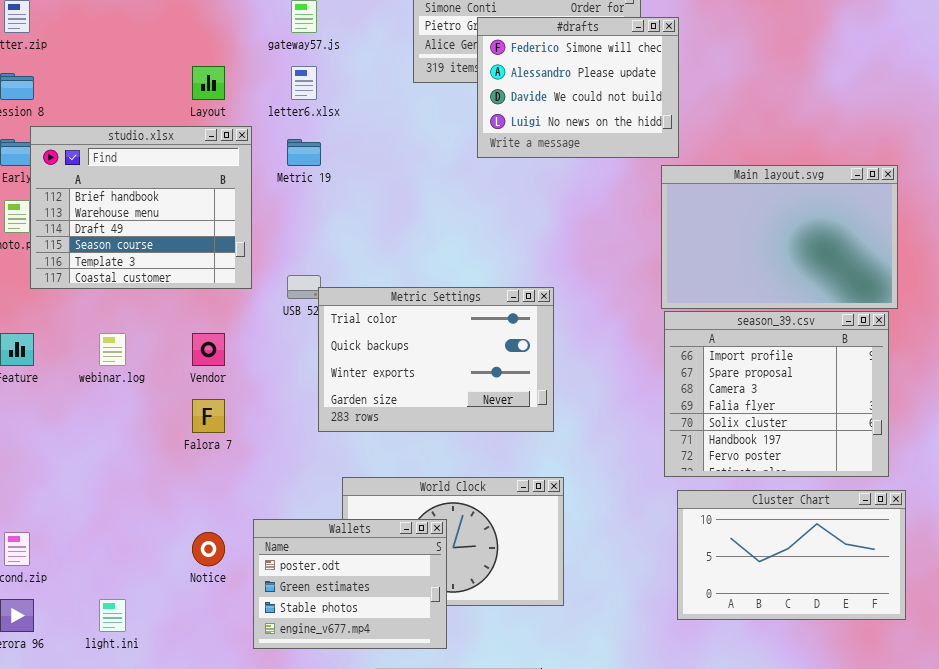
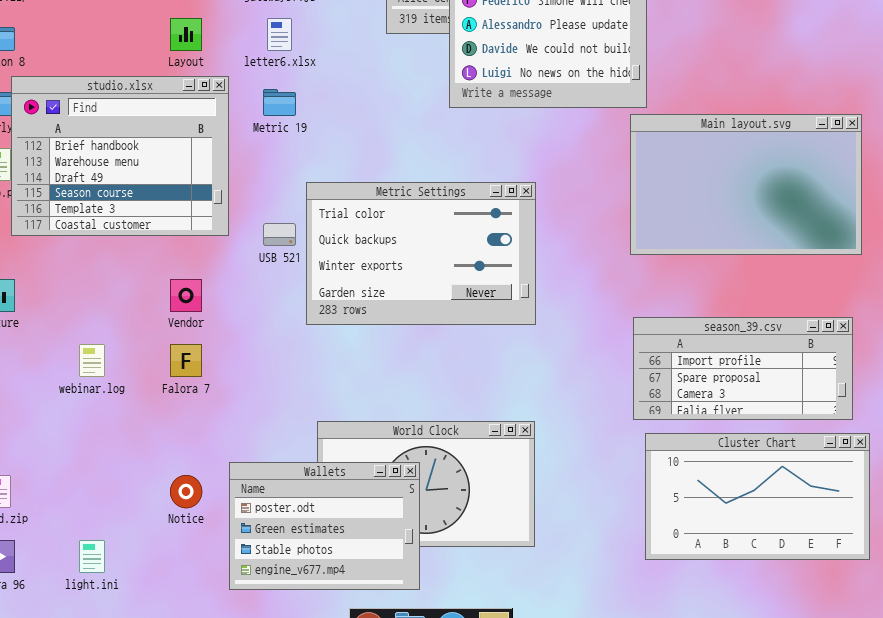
Metric Settings: [318,287,554,432] -> [306,182,536,325], moved
season_39.csv: [664,311,889,477] -> [633,317,853,420], resized
webinar.log: [99,333,126,366] -> [79,344,105,377], moved

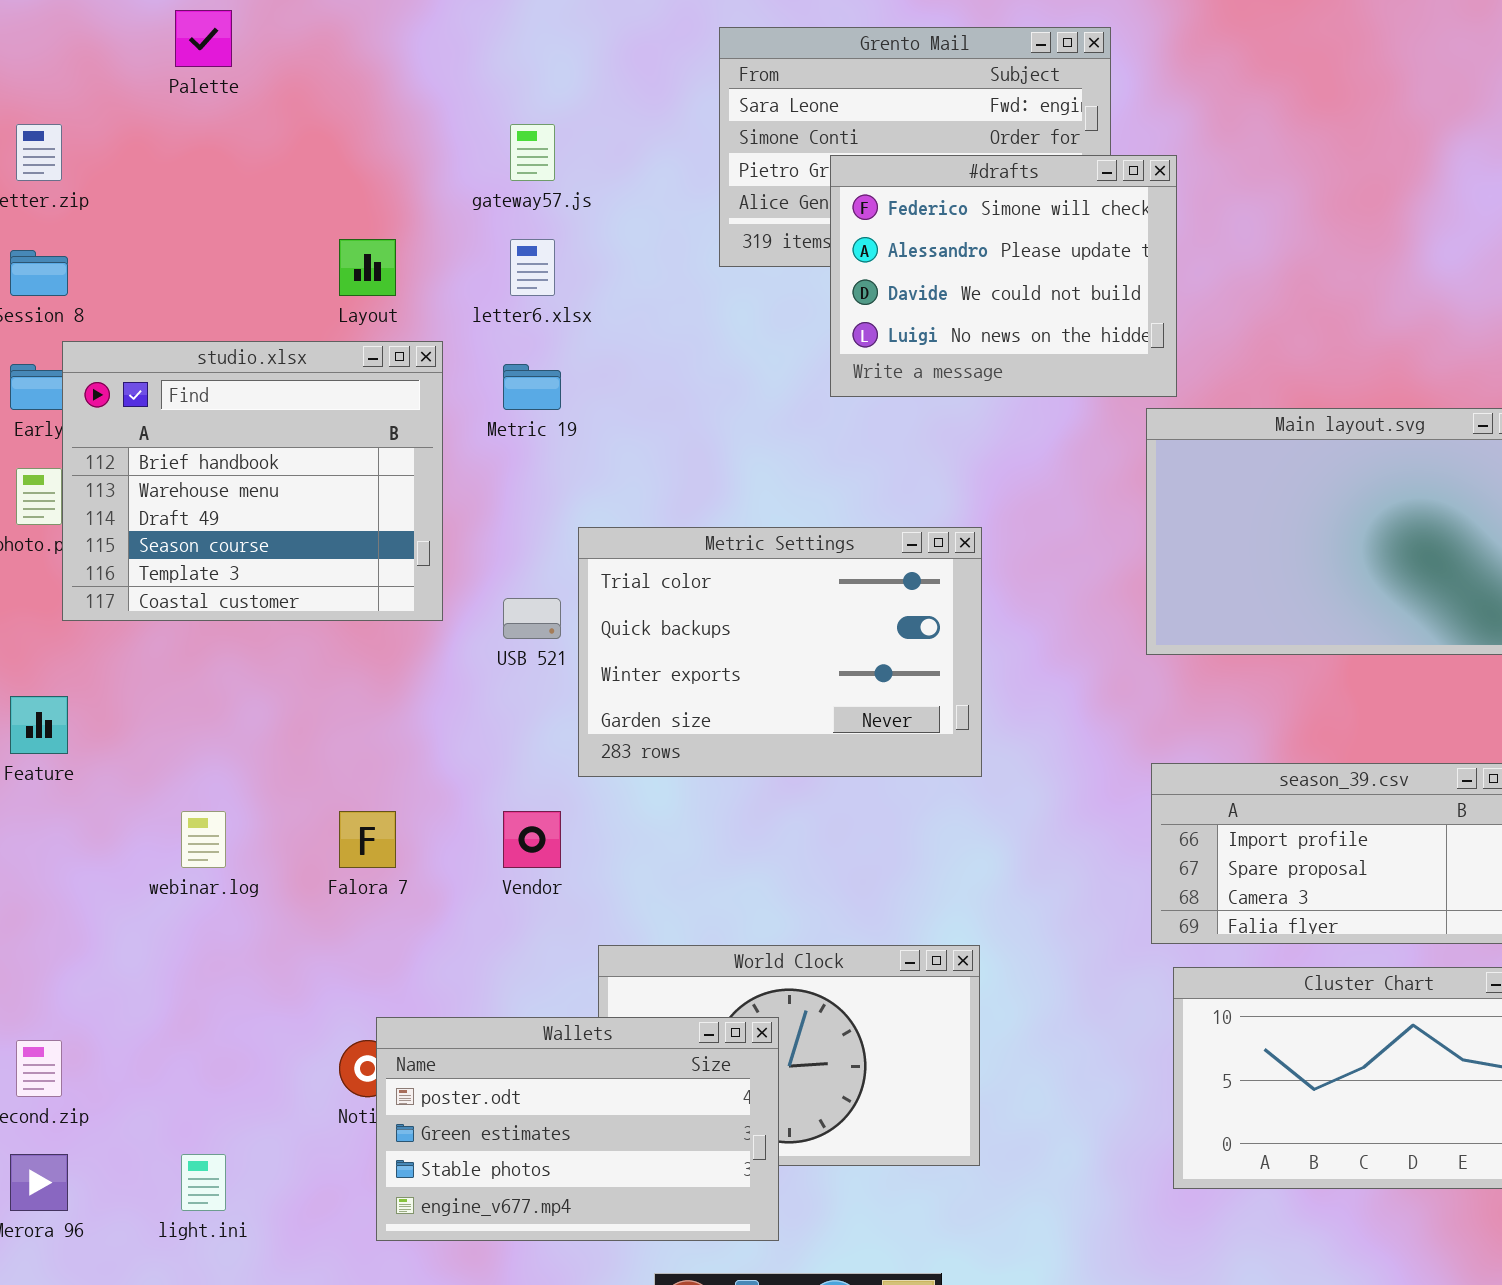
Vendor: [170,279,202,312] -> [503,811,561,868], moved
Wallets: [229,462,420,590] -> [376,1017,779,1241], resized

